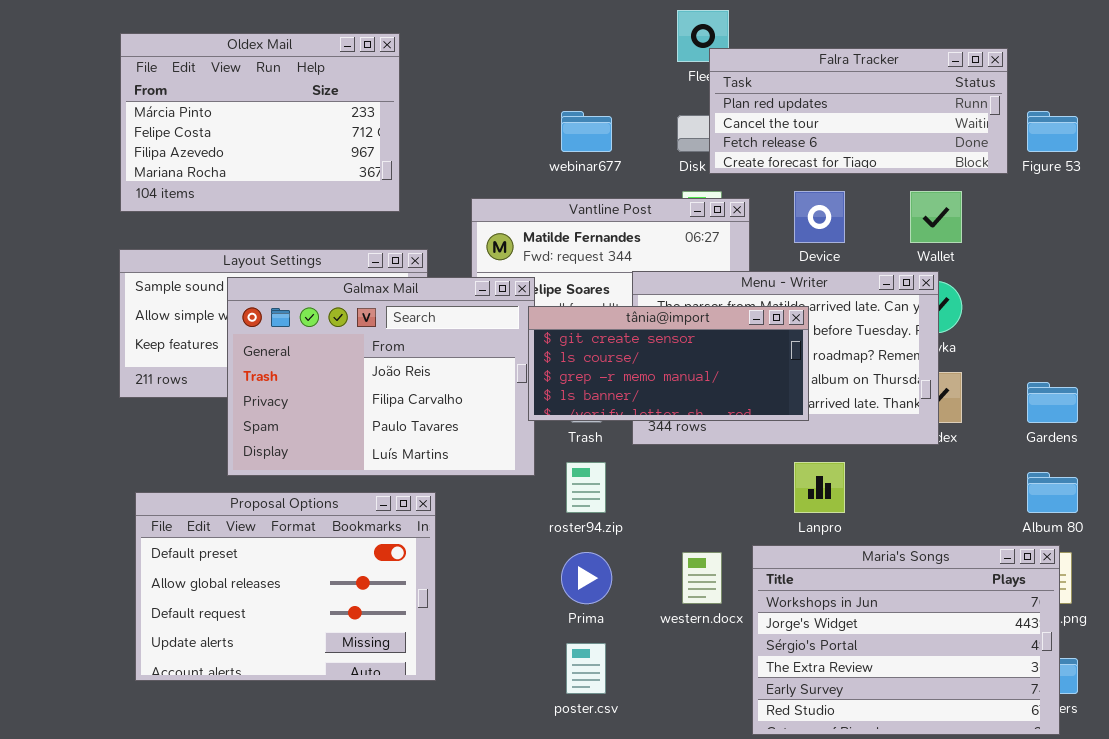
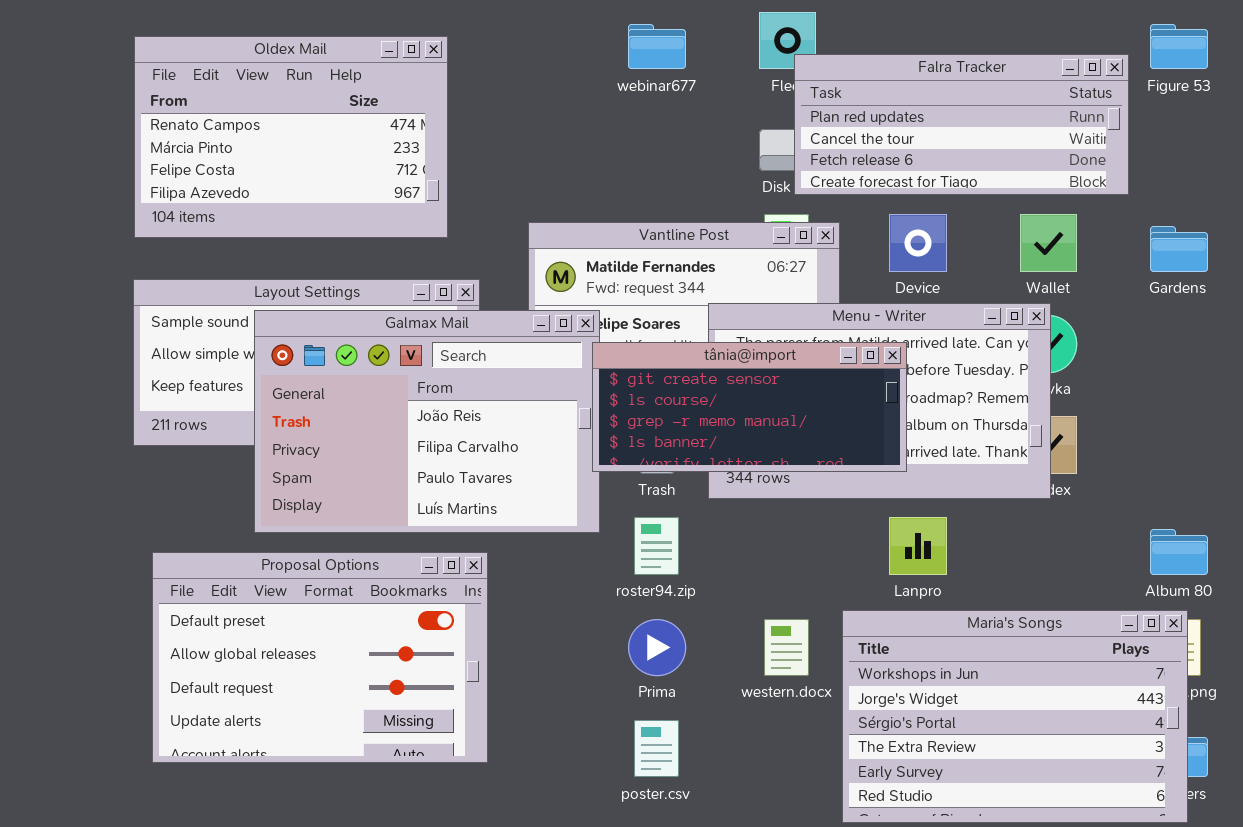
Oldex Mail: [120,33,400,212] -> [134,36,448,238], scrolled up 1 row
webinar677: [561,111,612,152] -> [628,24,686,69], moved
Figure 53: [1027,111,1078,152] -> [1150,24,1208,69], moved
Gardens: [1027,382,1078,423] -> [1150,226,1208,272], moved

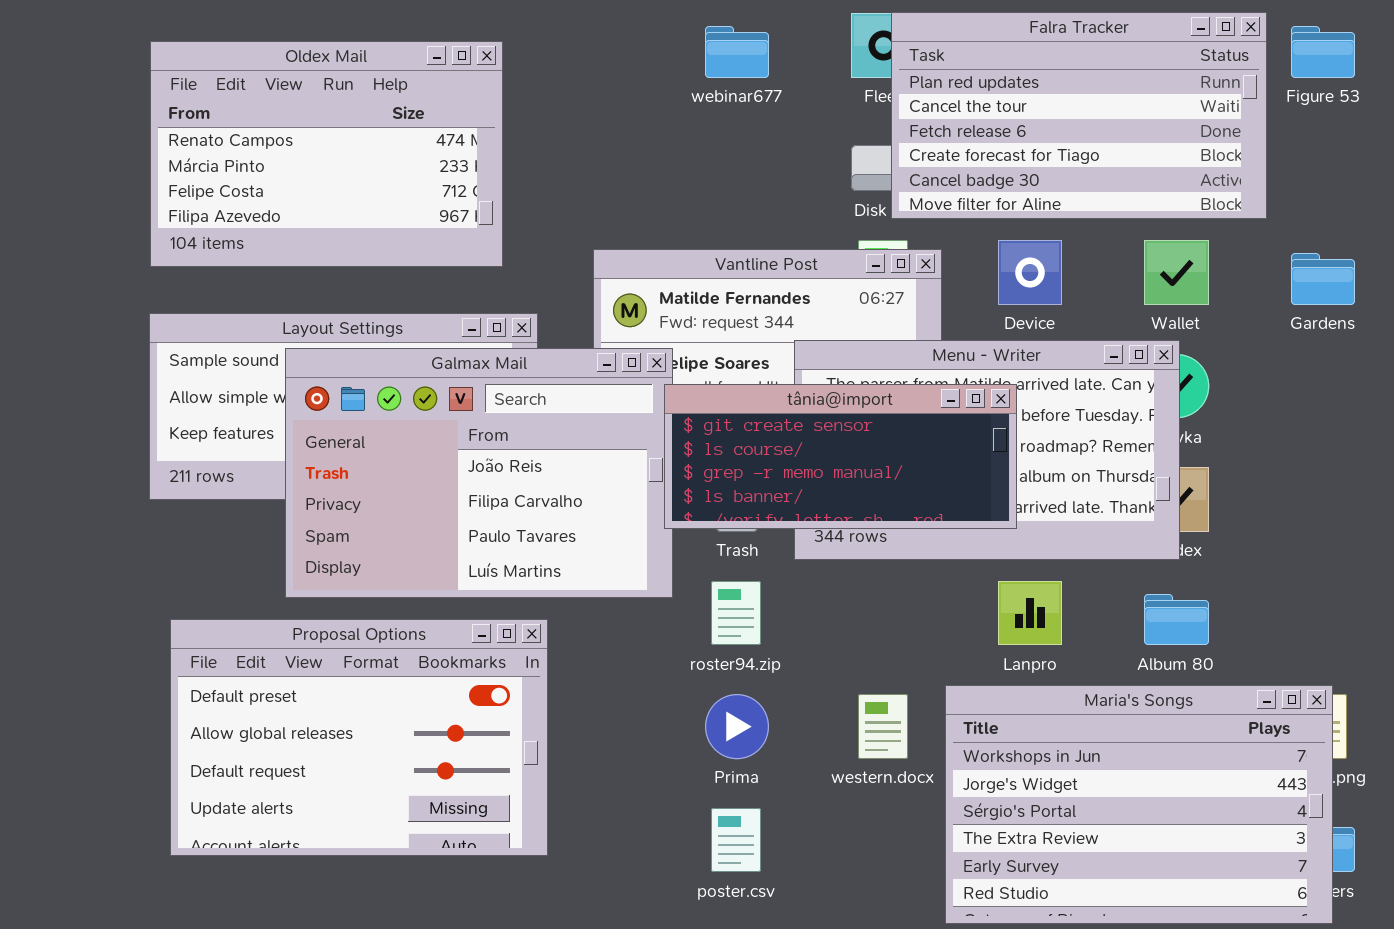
Falra Tracker: [794,54,1129,195] -> [891,12,1267,219], resized
Album 80: [1150,529,1208,575] -> [1144,594,1209,645], moved

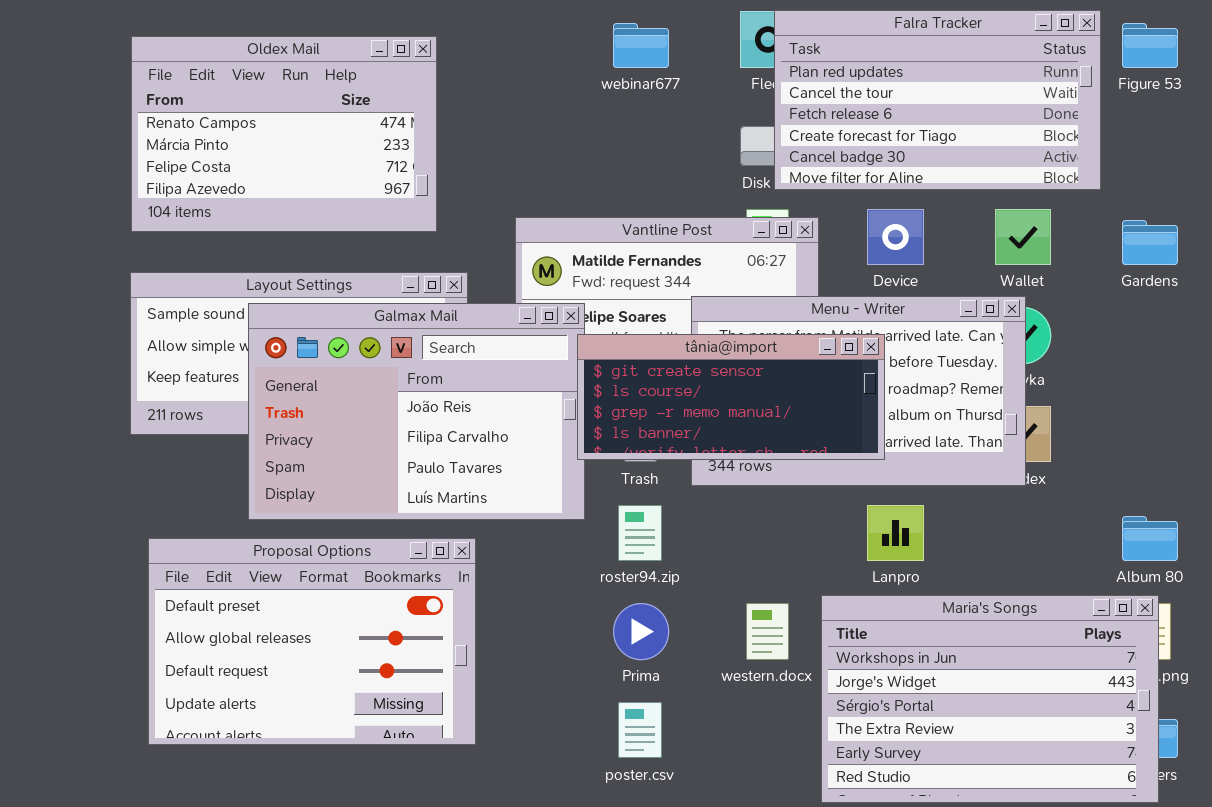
Album 80: [1144,594,1209,645] -> [1122,516,1178,561], moved

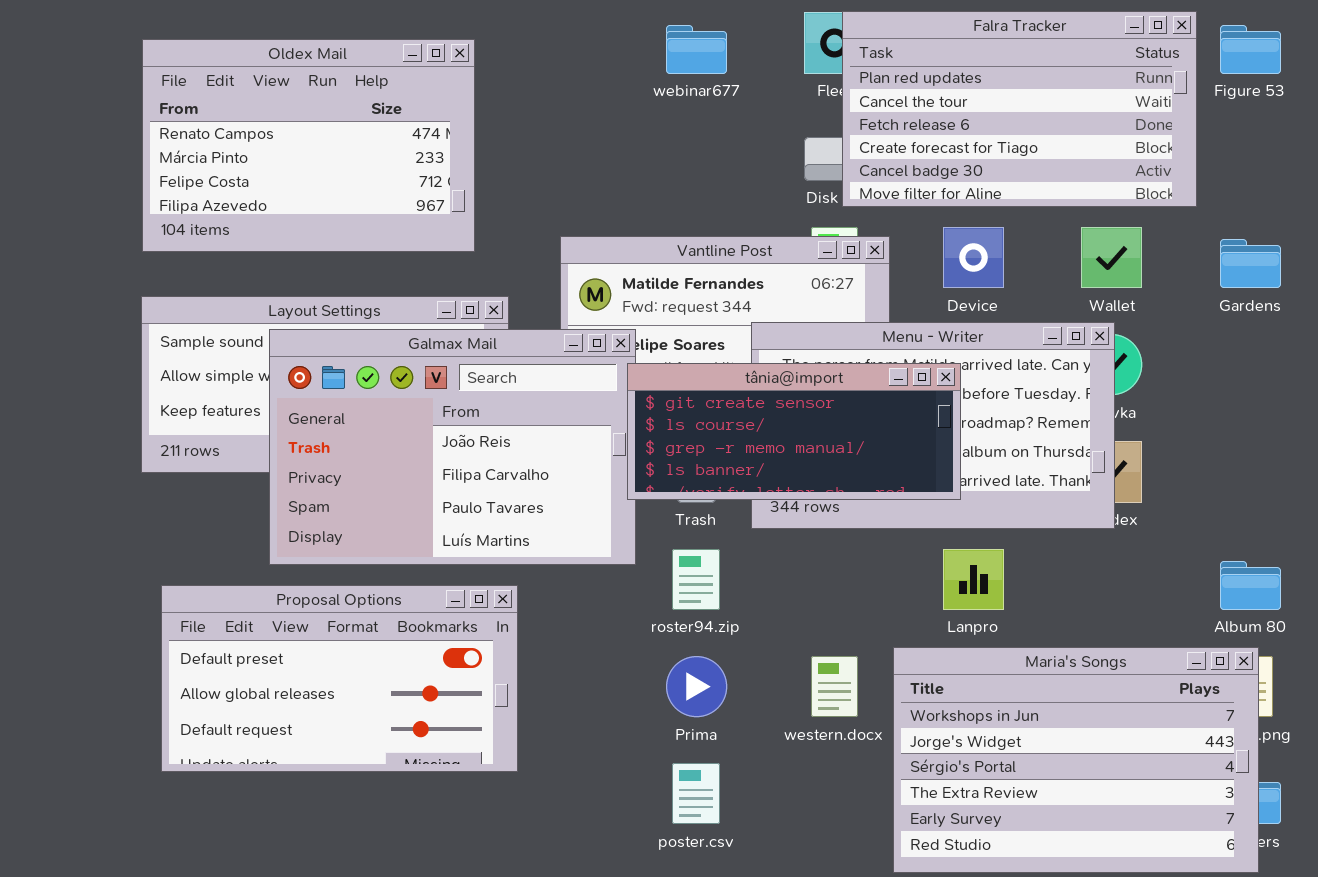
Proposal Options: [148,538,476,745] -> [161,585,518,772], resized

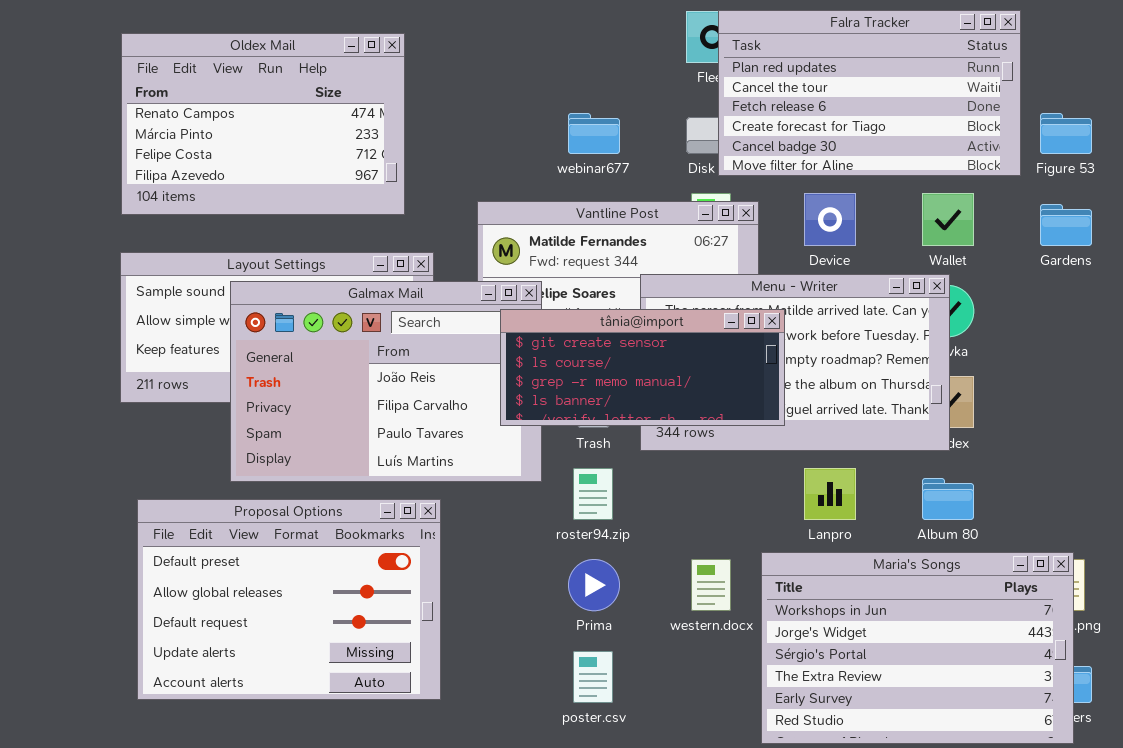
webinar677: [666,25,727,74] -> [568,113,620,154], moved
Figure 53: [1220,25,1281,74] -> [1040,113,1092,154], moved
tânia@import: [627,363,961,500] -> [500,309,785,426], moved
Album 80: [1220,561,1281,610] -> [922,478,974,520], moved
Proposal Options: [161,585,518,772] -> [137,499,441,700], resized

